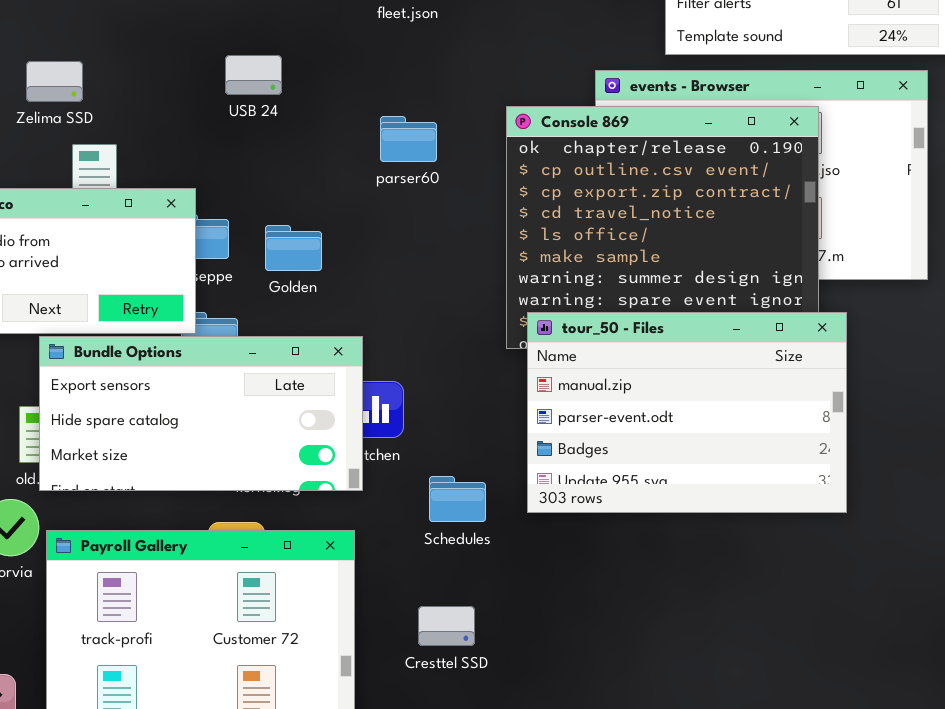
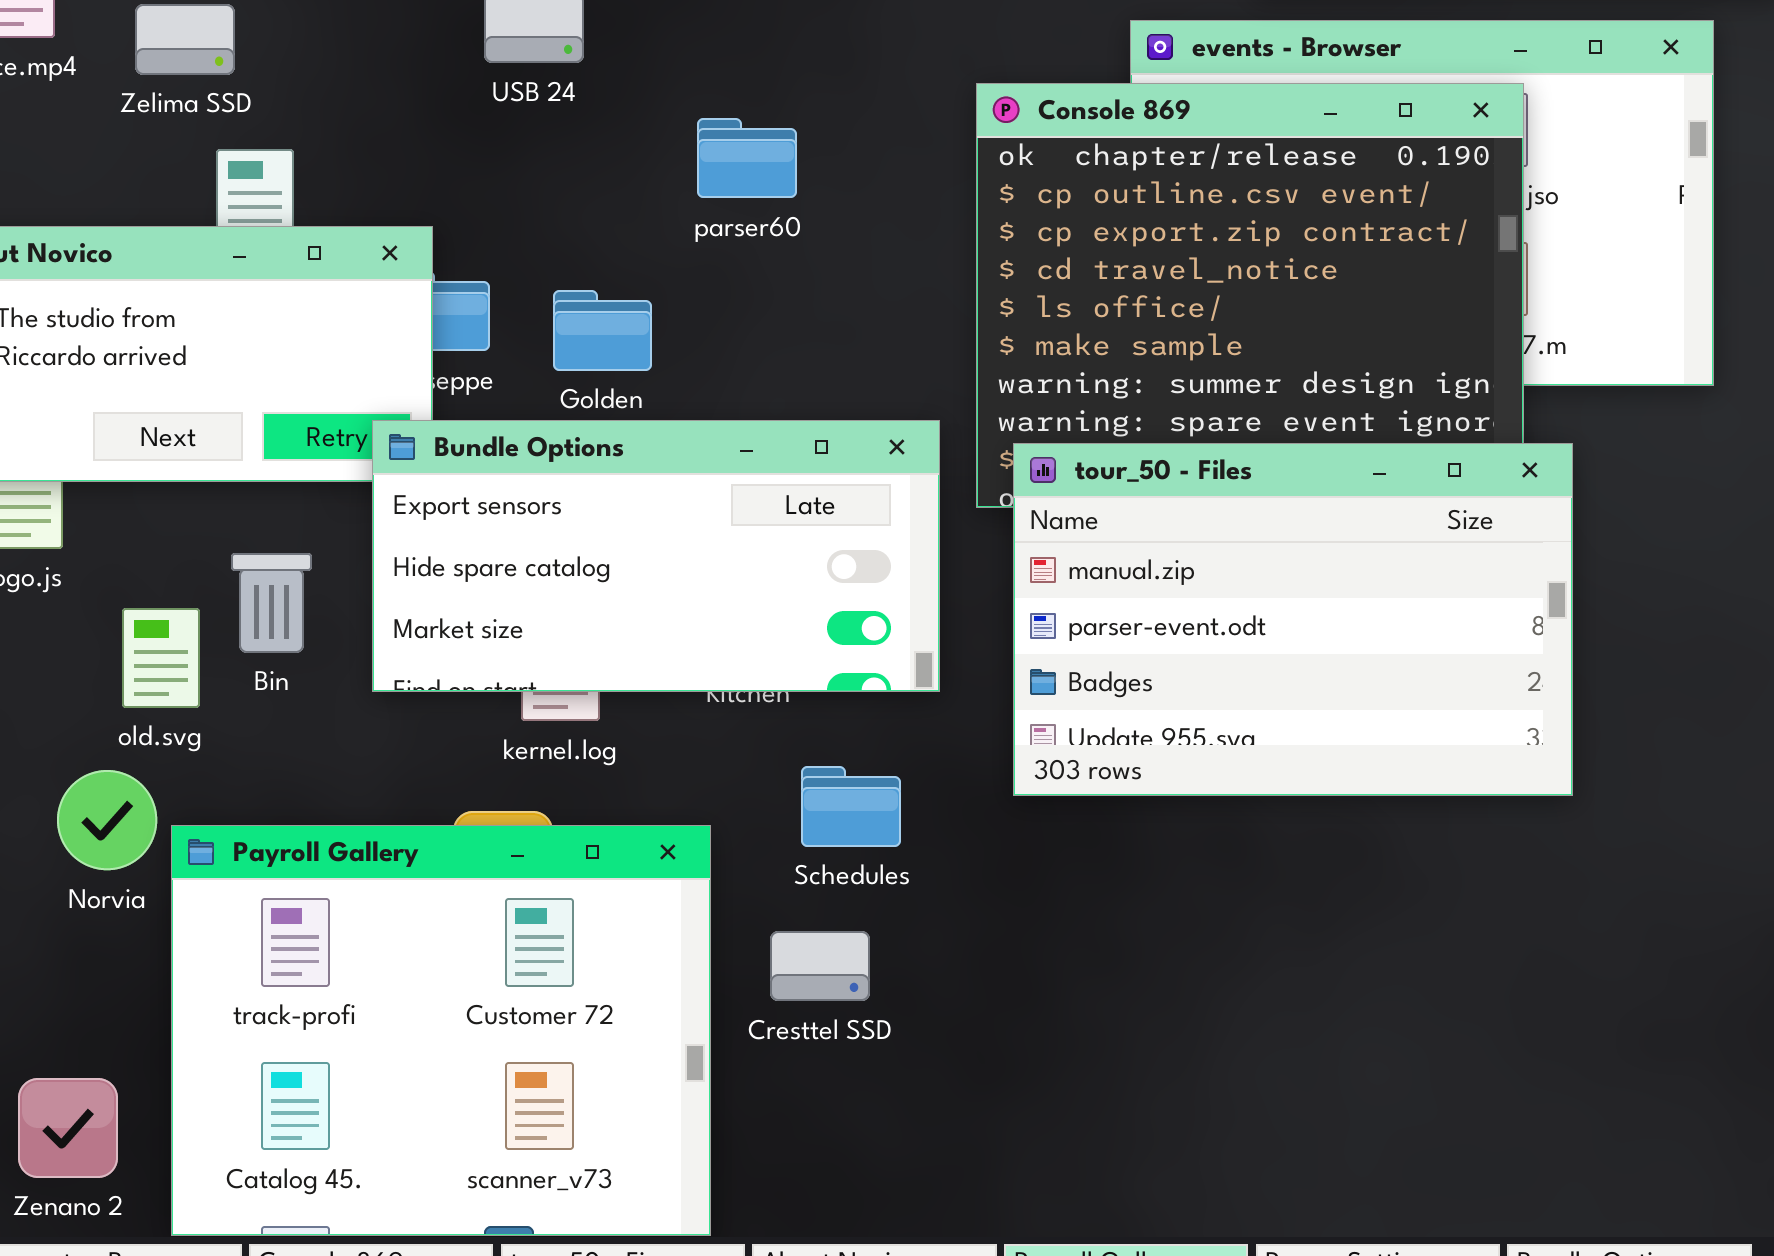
parser60: [380,116,437,162] -> [697,118,797,198], moved
Bundle Options: [39,336,363,491] -> [372,420,940,692], moved
Schedules: [429,476,486,522] -> [801,766,901,847], moved
Cresttel SSD: [418,606,475,646] -> [770,931,870,1001], moved

